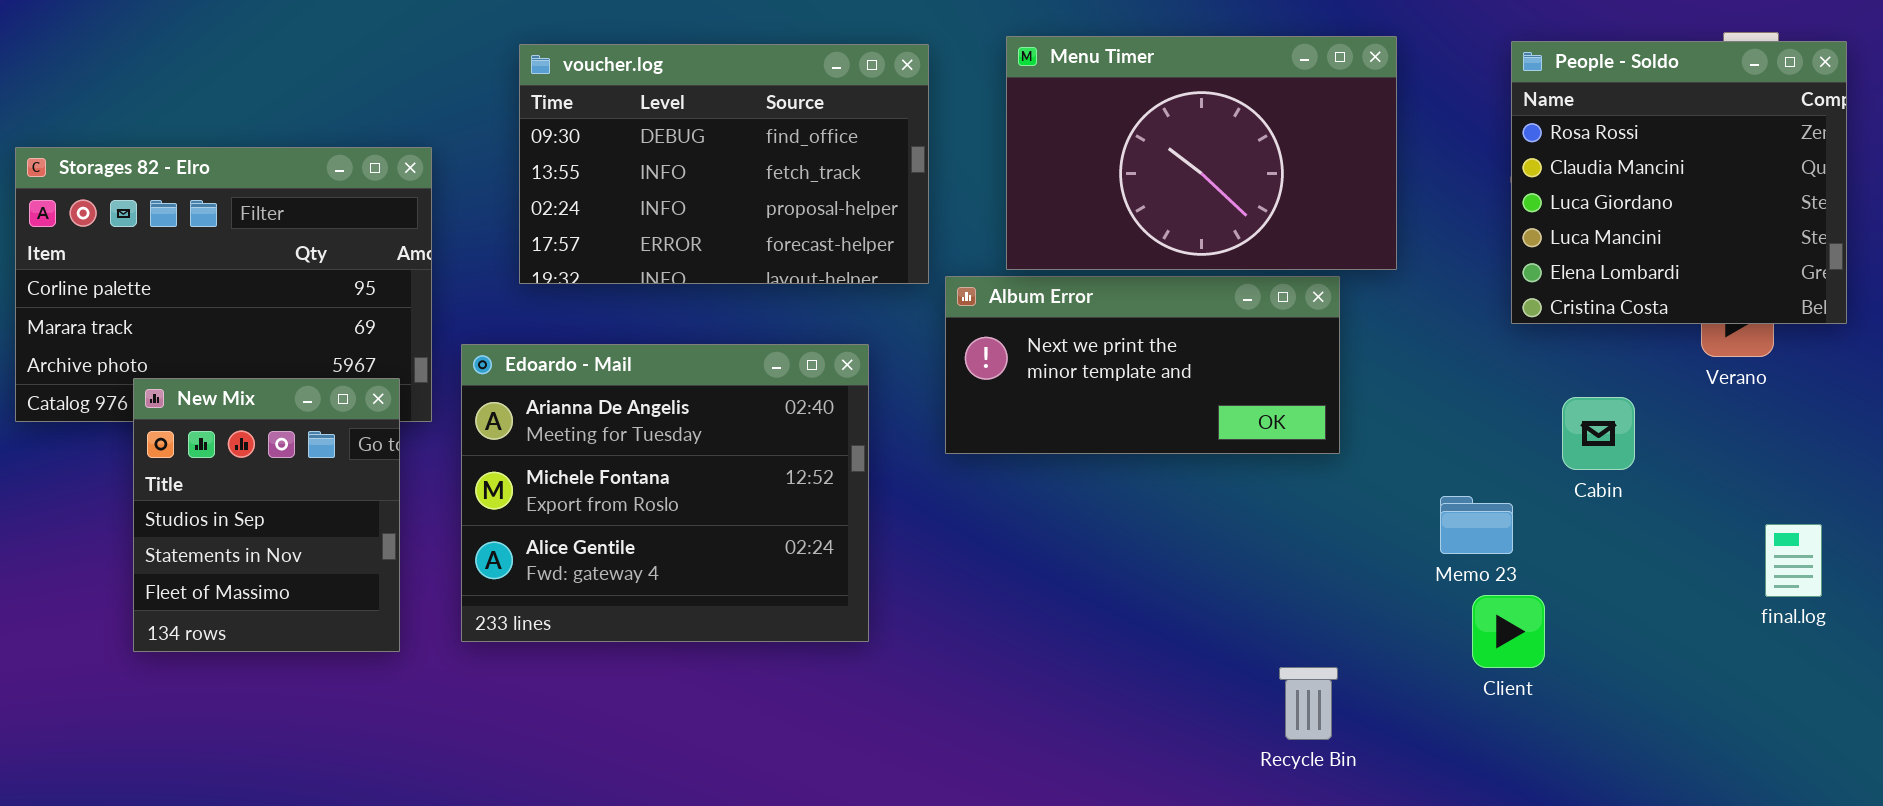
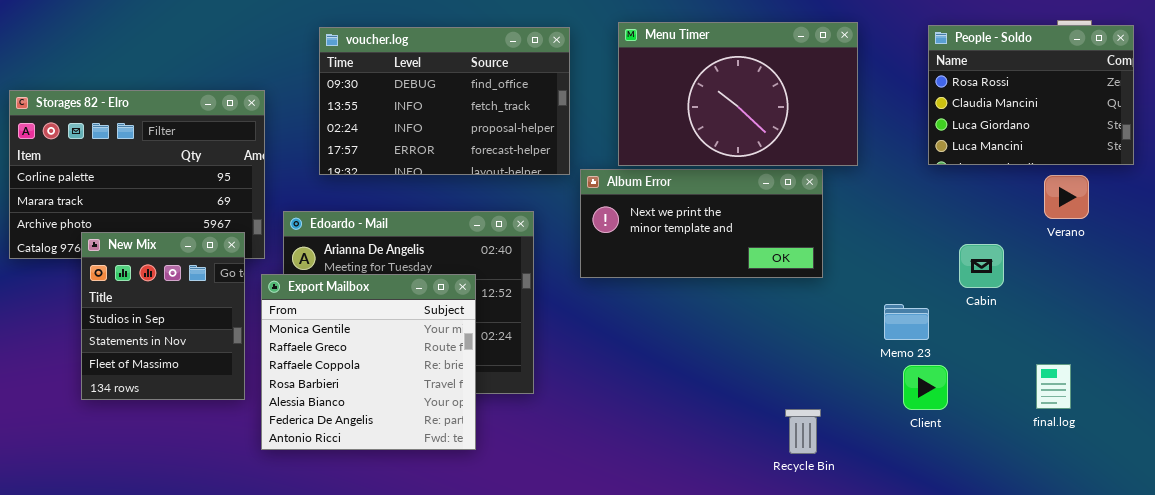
People - Soldo: [1511,41,1847,324] -> [928,25,1134,165], resized
Export Mailbox: none -> [261,274,476,450], opened
final.log: [1765,524,1822,597] -> [1036,364,1071,409], moved

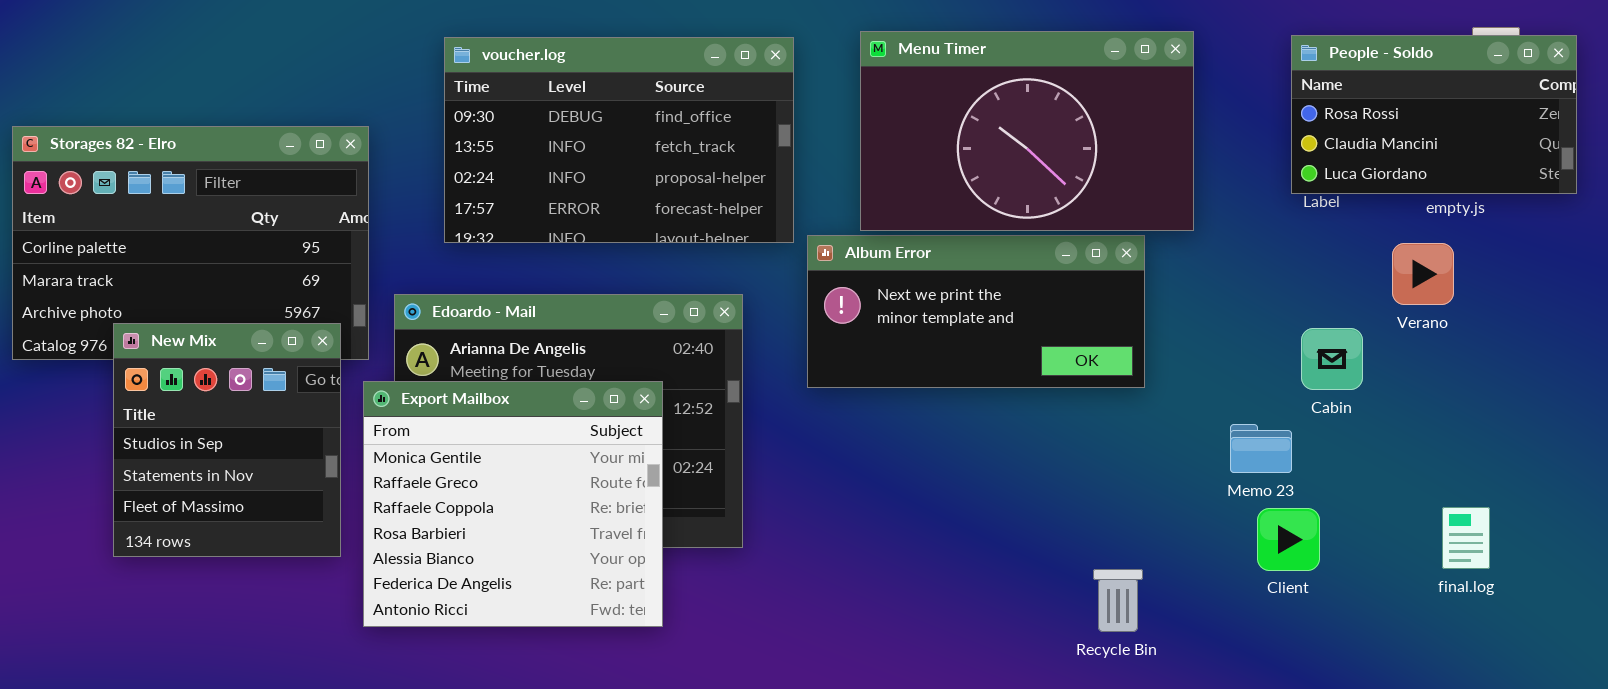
People - Soldo: [928,25,1134,165] -> [1291,35,1577,194], resized
Verano: [1044,175,1089,219] -> [1392,243,1454,305], moved
Cabin: [959,244,1004,288] -> [1301,328,1363,390], moved

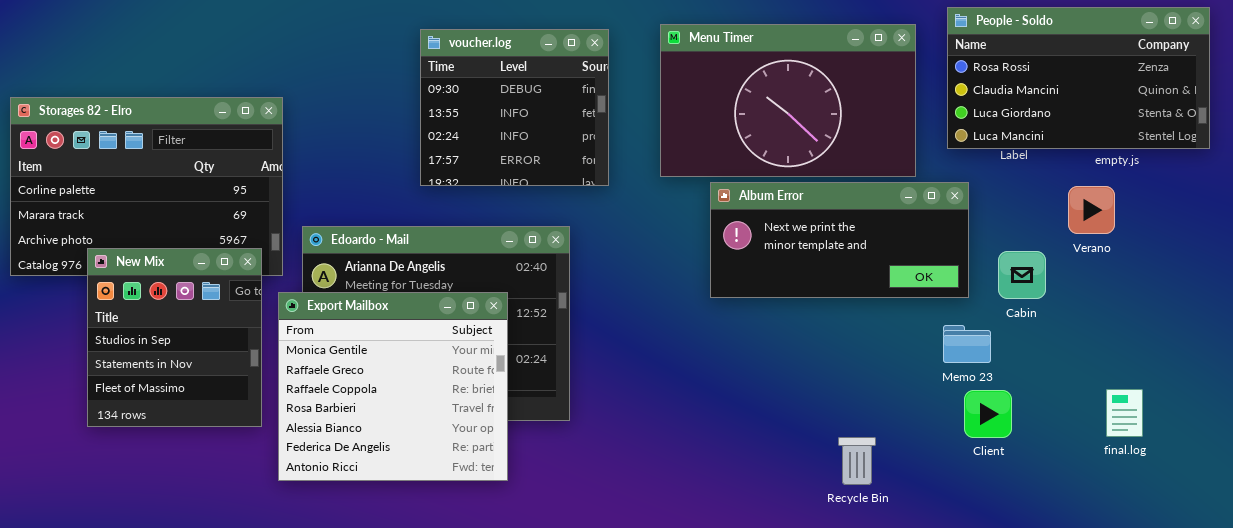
People - Soldo: [1291,35,1577,194] -> [947,7,1210,149], resized
voucher.log: [444,37,794,243] -> [420,29,609,186], resized
Album Error: [807,235,1145,388] -> [710,182,969,298], moved

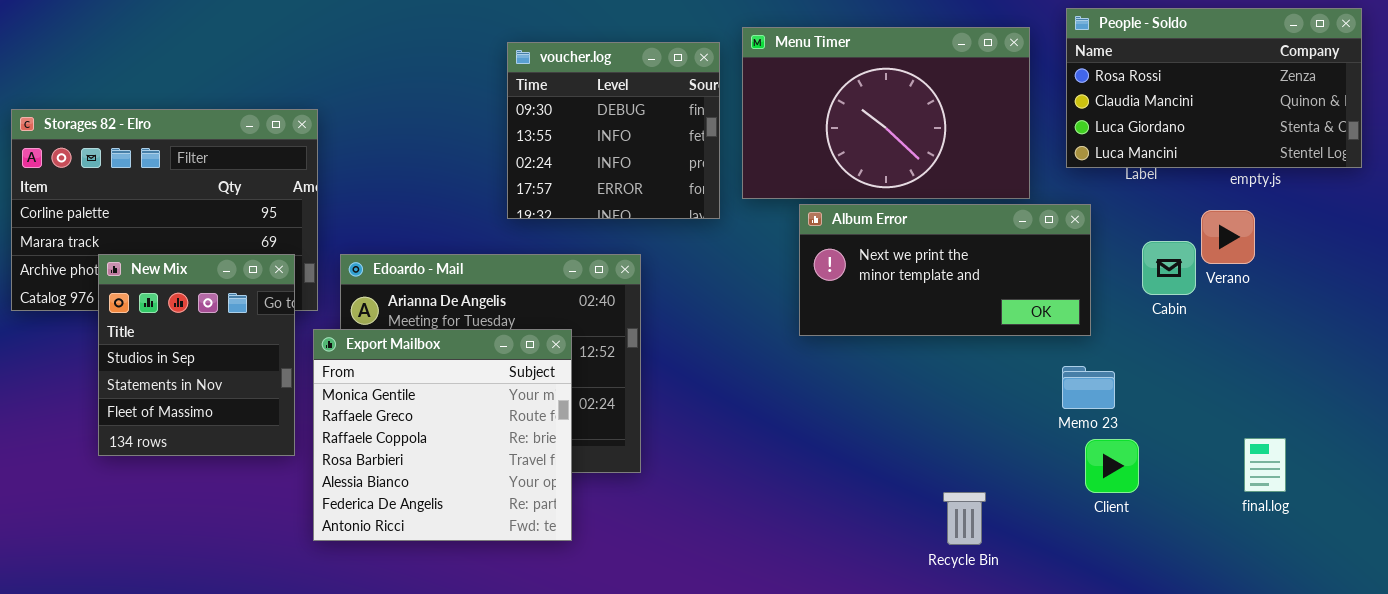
voucher.log: [420,29,609,186] -> [507,42,720,219], moved
New Mix: [87,248,262,427] -> [98,254,295,456], moved
Cabin: [998,251,1046,299] -> [1142,241,1196,295], moved

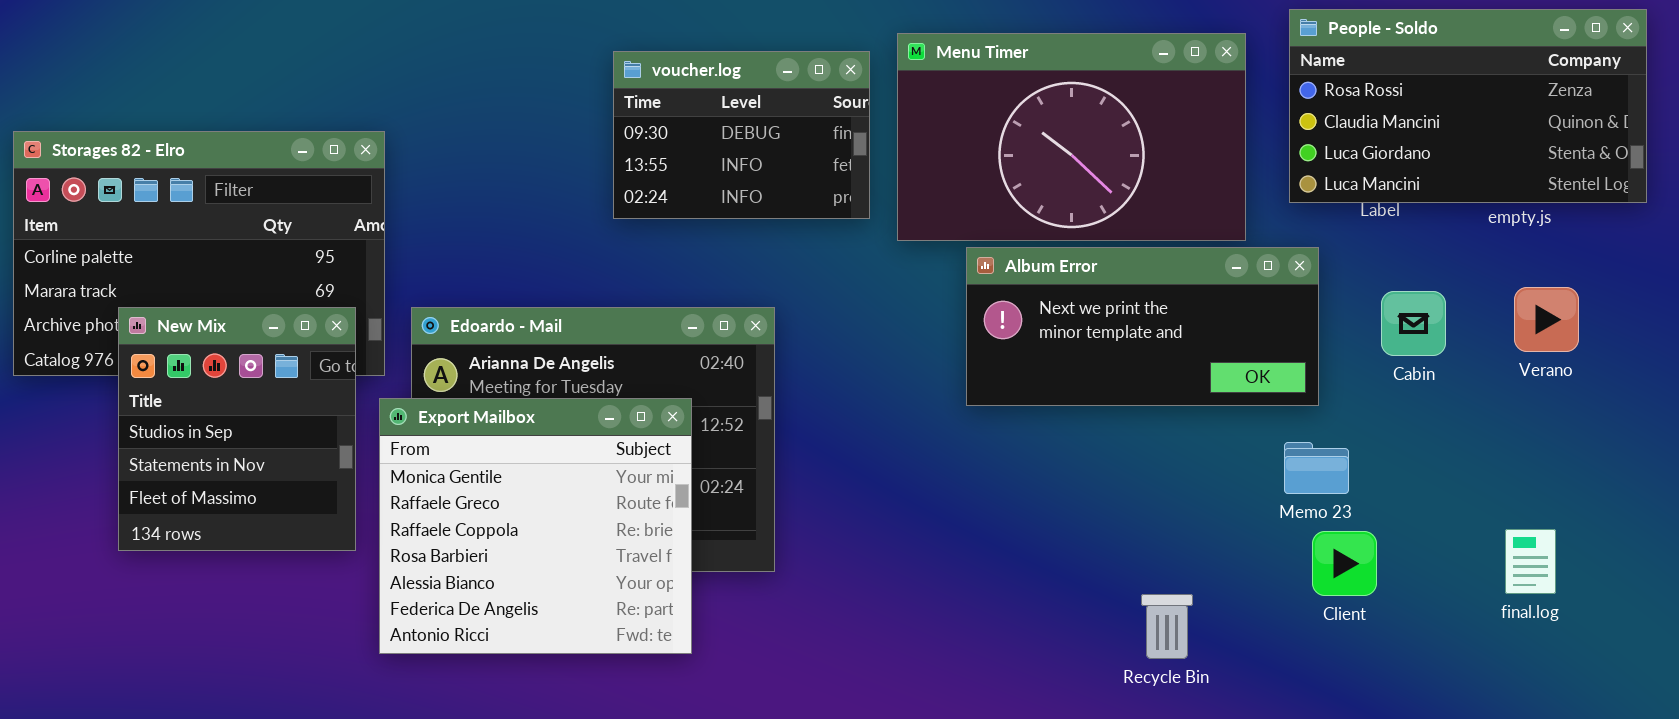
voucher.log: [507,42,720,219] -> [613,51,870,219], resized
Verano: [1201,210,1255,264] -> [1514,287,1579,352], moved

